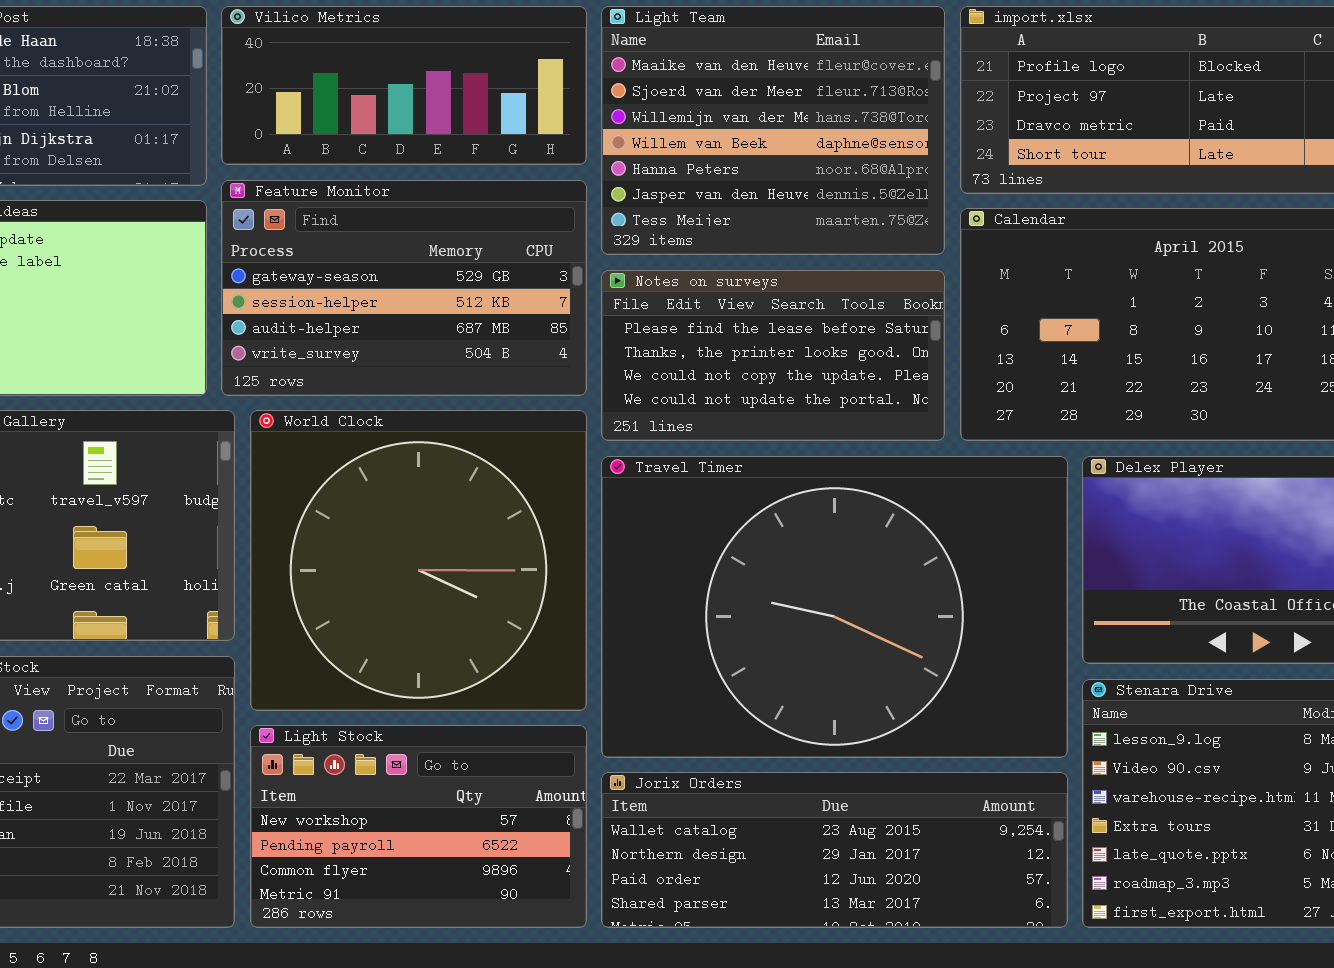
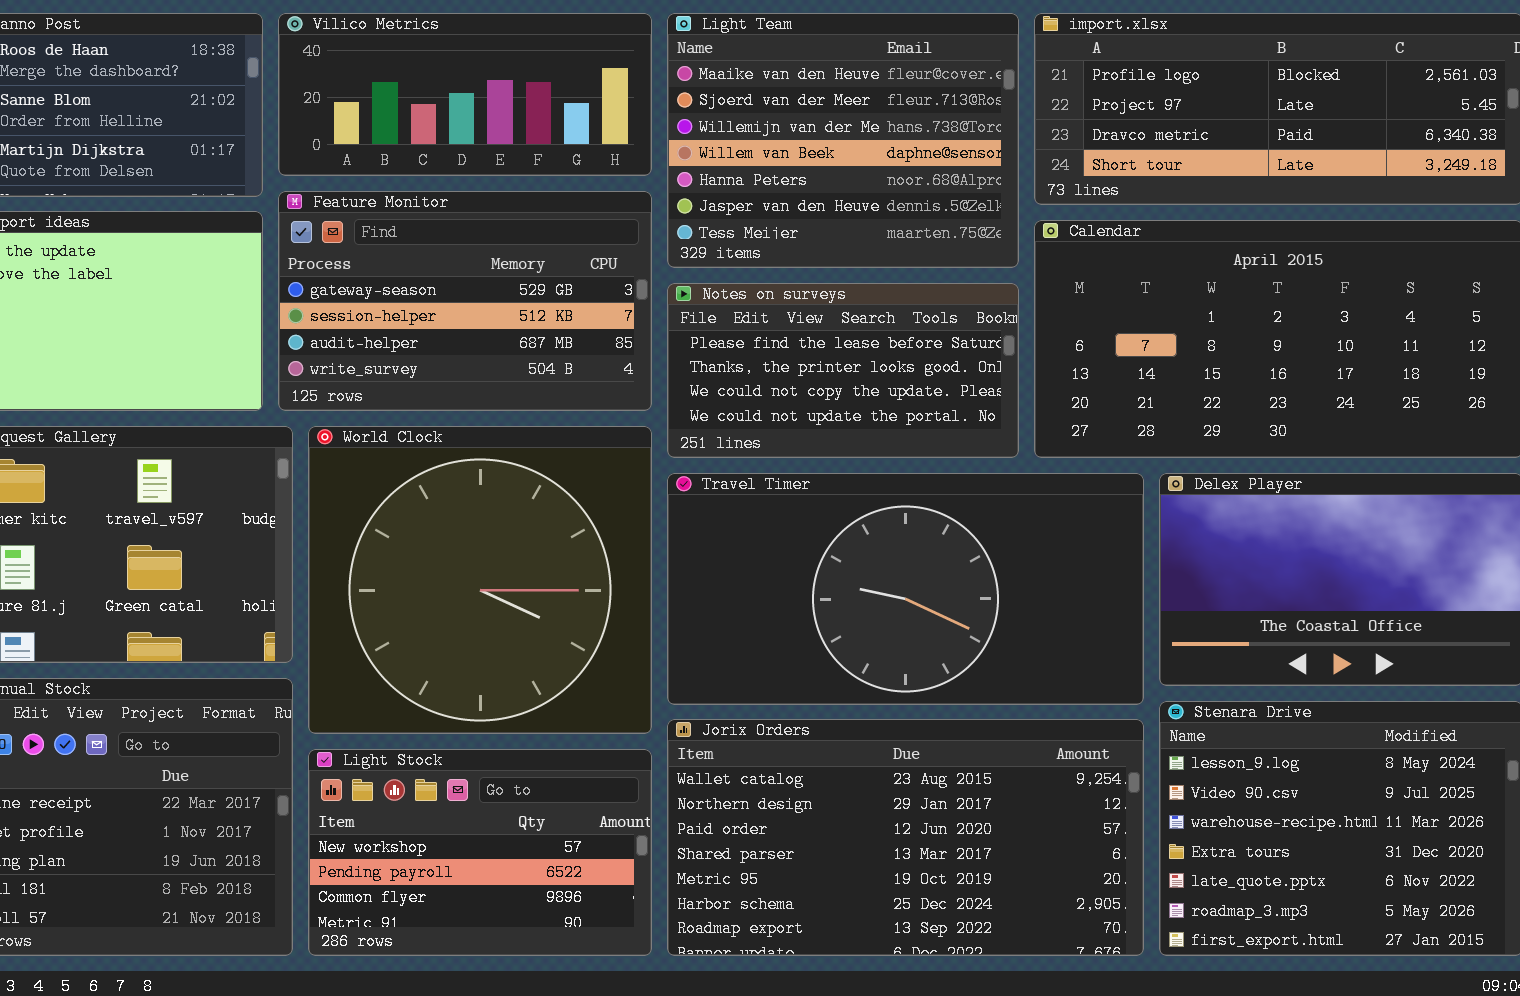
Travel Timer: [601,456,1068,758] -> [667,473,1144,705], resized
Jorix Orders: [601,772,1068,928] -> [667,719,1144,956], resized

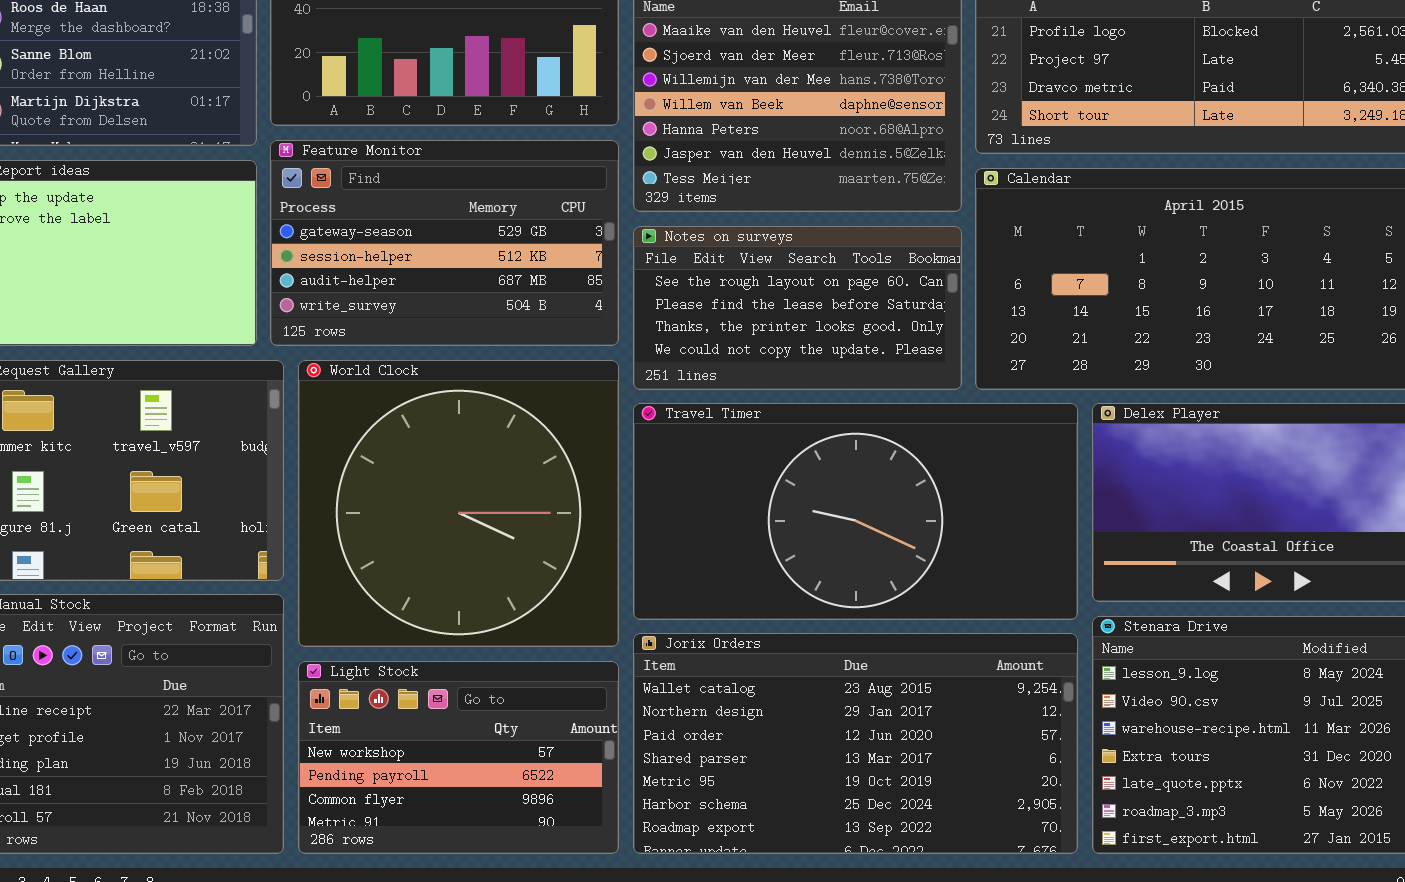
Notes on surveys: [667,283,1019,458] -> [633,226,962,390], scrolled up 1 row

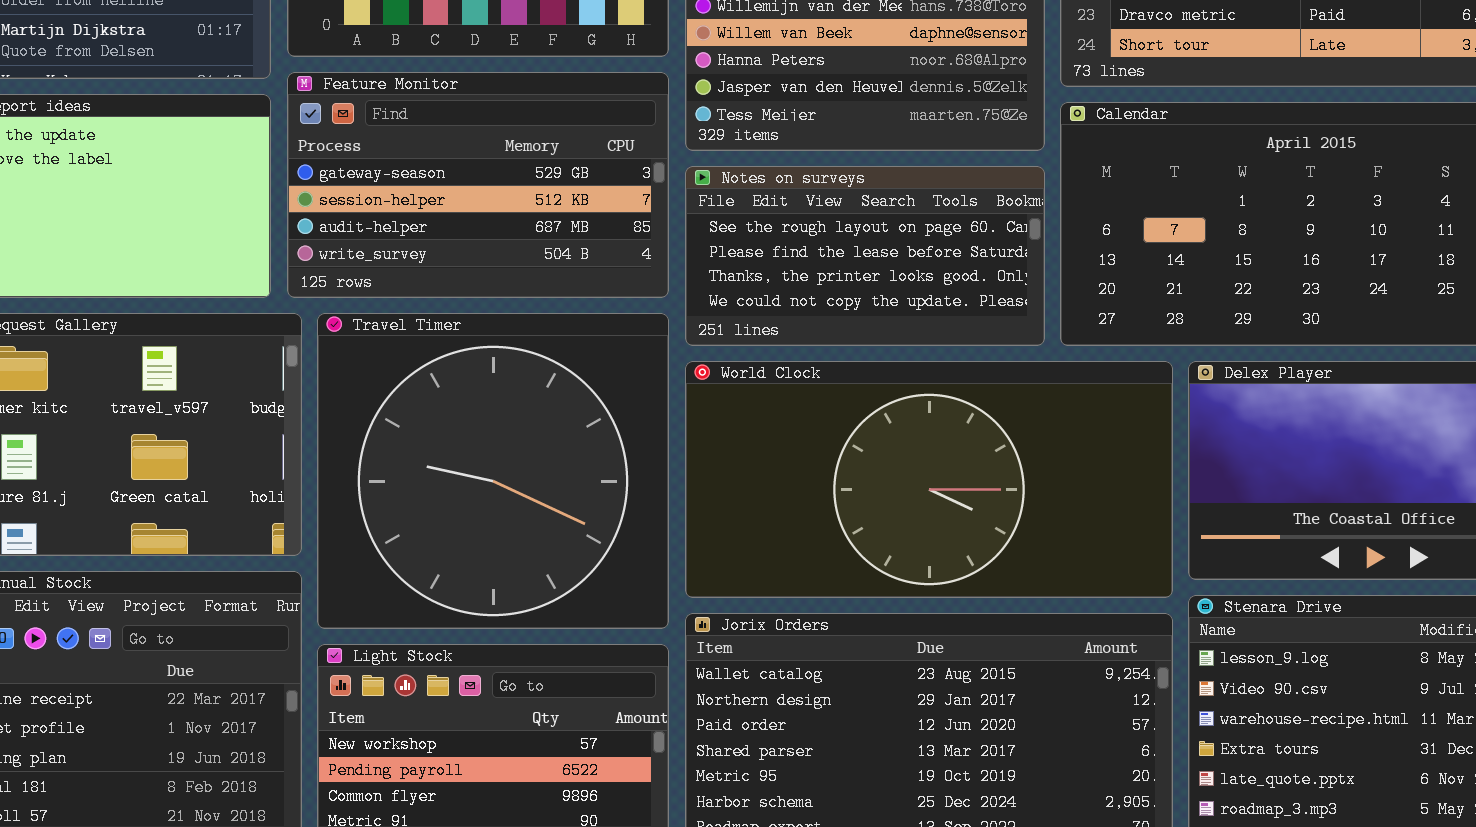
World Clock: [298,360,619,647] -> [685,361,1173,598], moved, resized
Travel Timer: [633,403,1078,620] -> [317,313,669,629], moved, resized

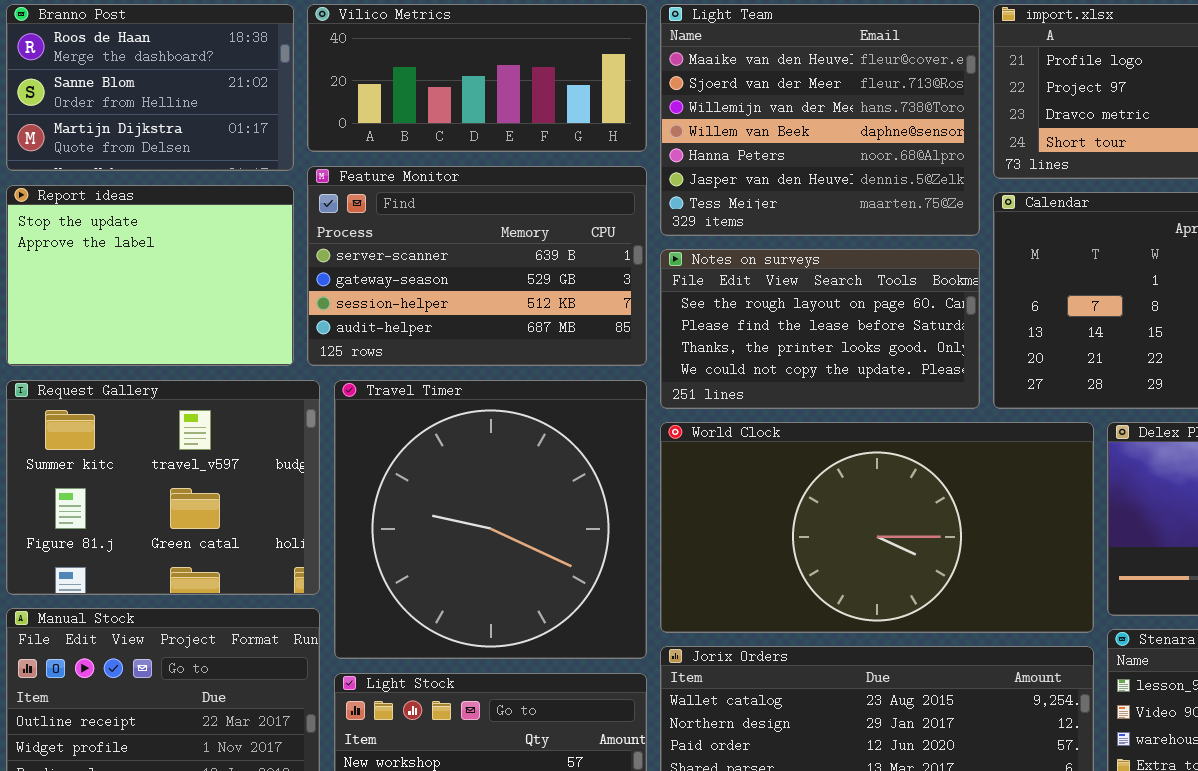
Feature Monitor: [287,72,669,298] -> [307,166,647,366], scrolled up 1 row

